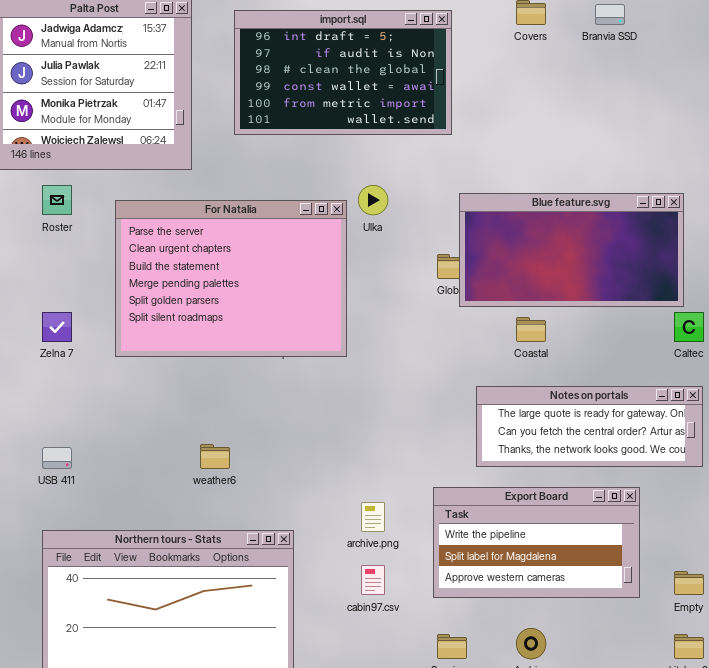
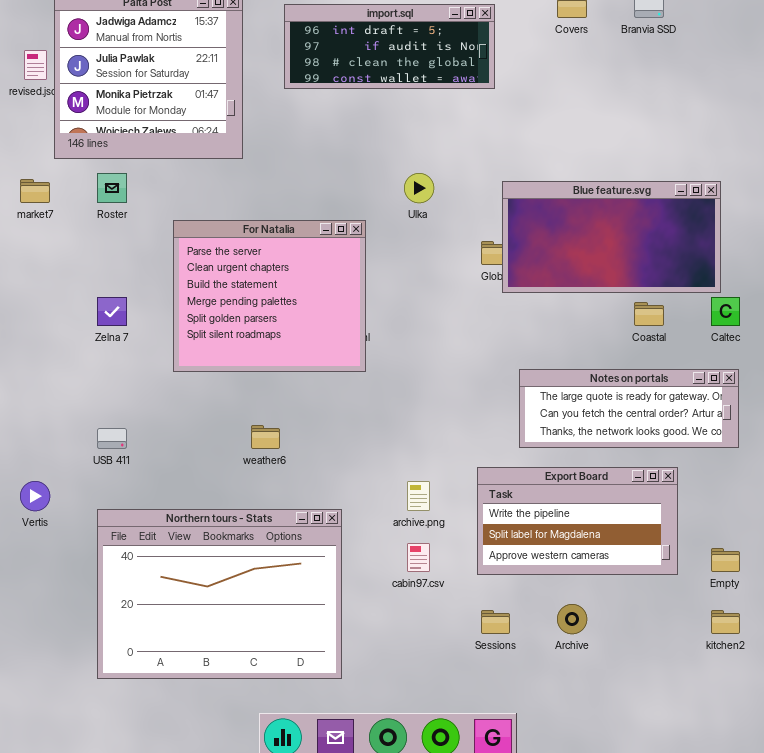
import.sql: [234,10,452,135] -> [284,4,495,89], resized
For Natalia: [115,200,347,357] -> [173,220,366,372], moved, resized
Coastal: [516,317,546,342] -> [634,302,664,326], moved

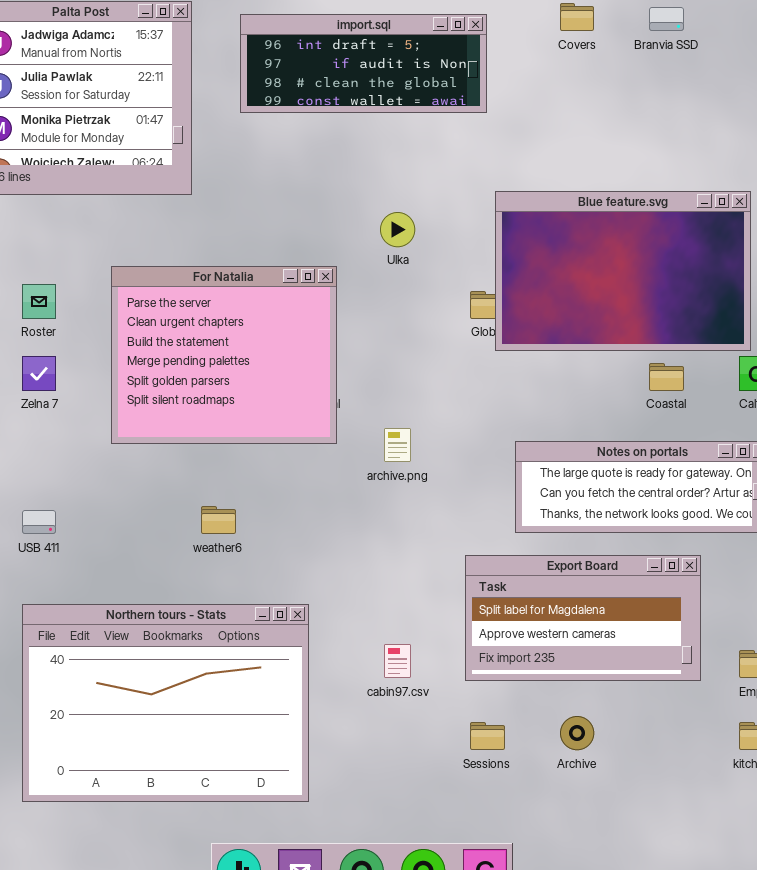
Roster: [97,173,127,203] -> [22,284,56,319], moved
Blue feature.svg: [502,181,721,293] -> [495,191,751,351], resized
Export Board: [477,467,678,575] -> [465,555,701,681], scrolled down 1 row
archive.png: [407,481,430,511] -> [384,428,411,462], moved

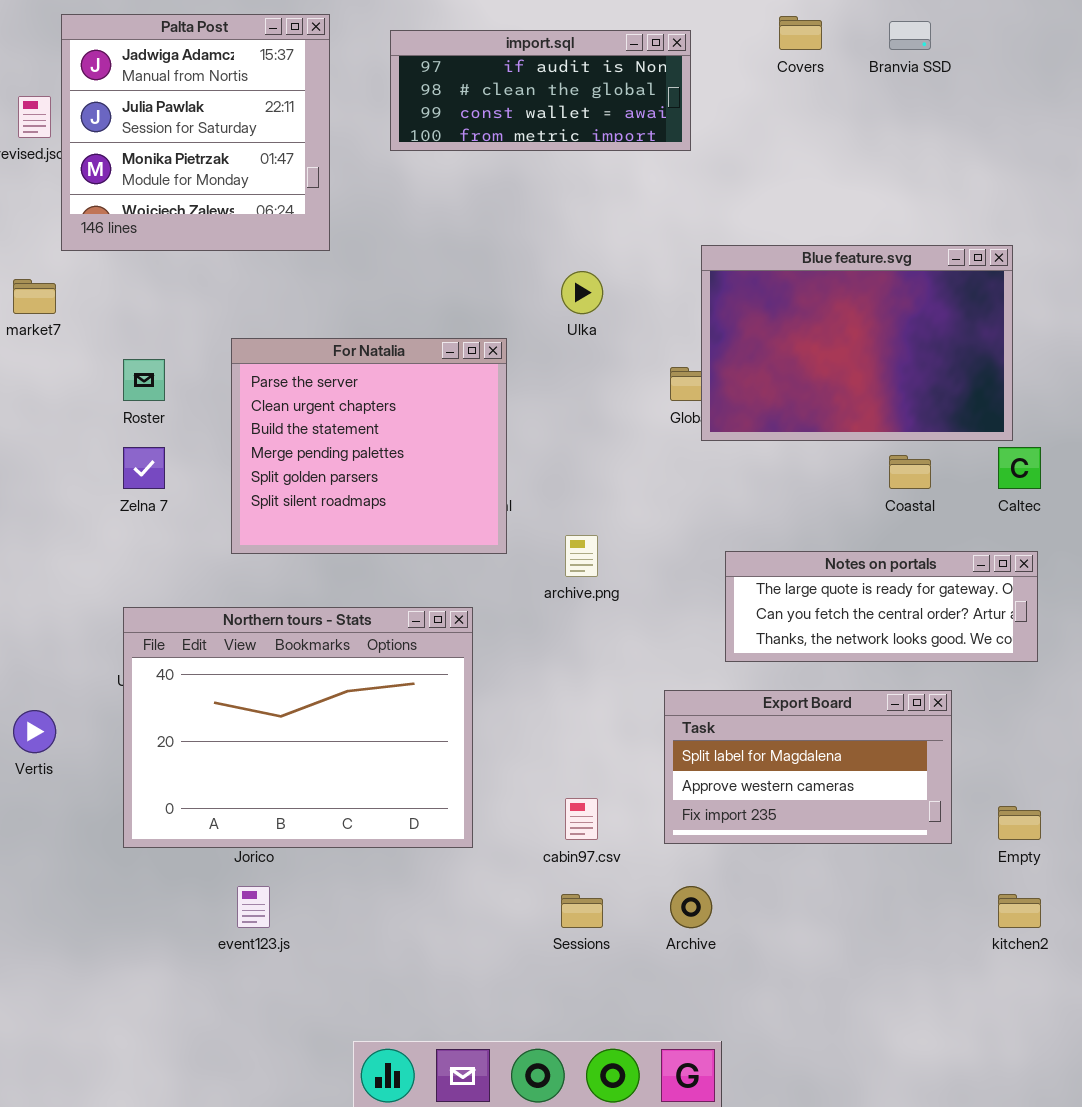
import.sql: [240,14,487,113] -> [390,30,691,151], scrolled down 1 row
Northern tours - Stats: [22,604,309,802] -> [123,607,473,848], moved
Archive: [560,716,594,750] -> [670,886,712,928], moved
Sessions: [470,722,505,750] -> [561,894,603,928], moved

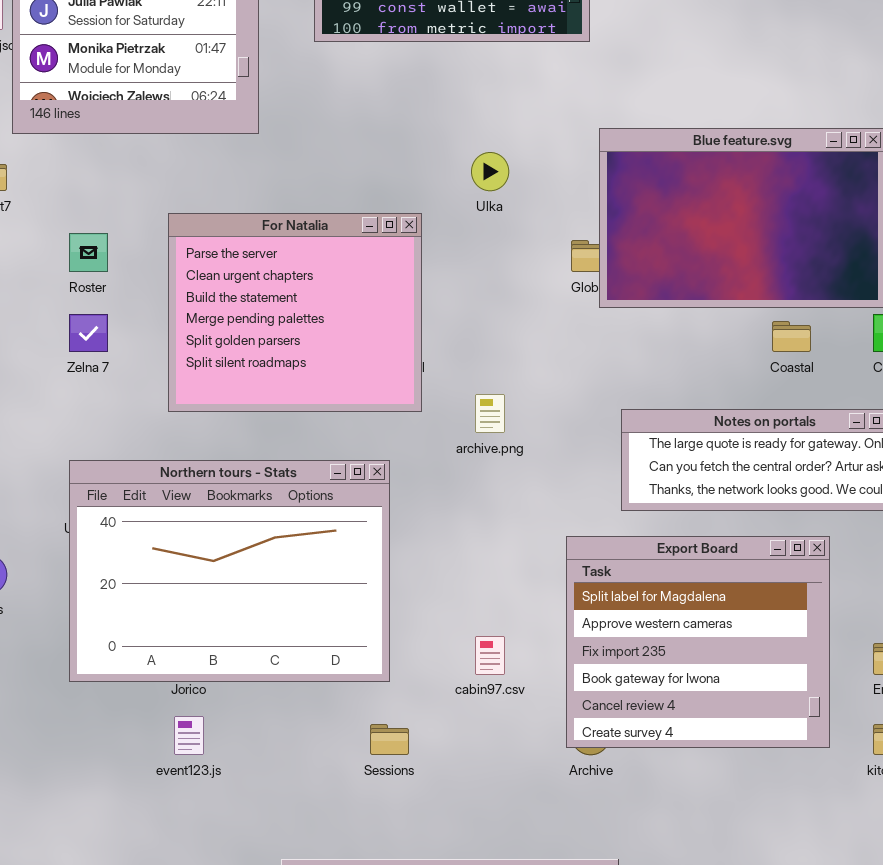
Export Board: [664,690,952,844] -> [566,536,830,748], resized
Sessions: [561,894,603,928] -> [370,724,409,755], moved

